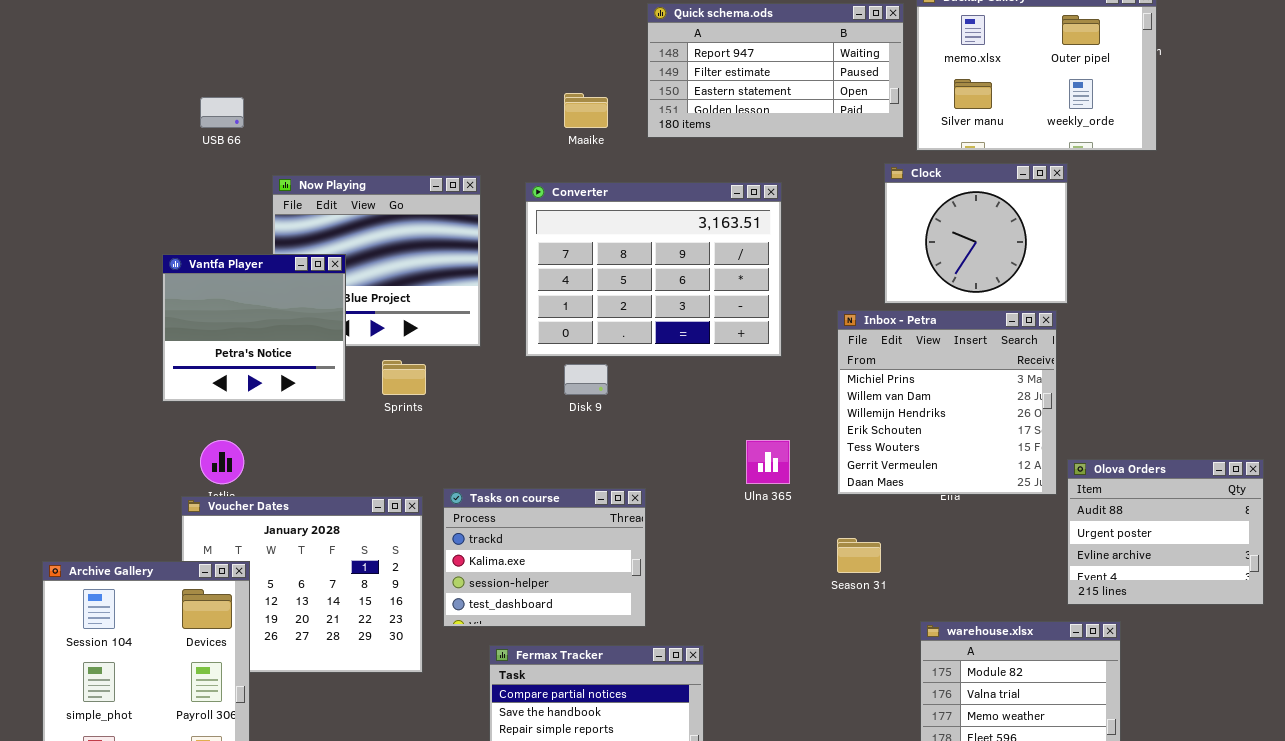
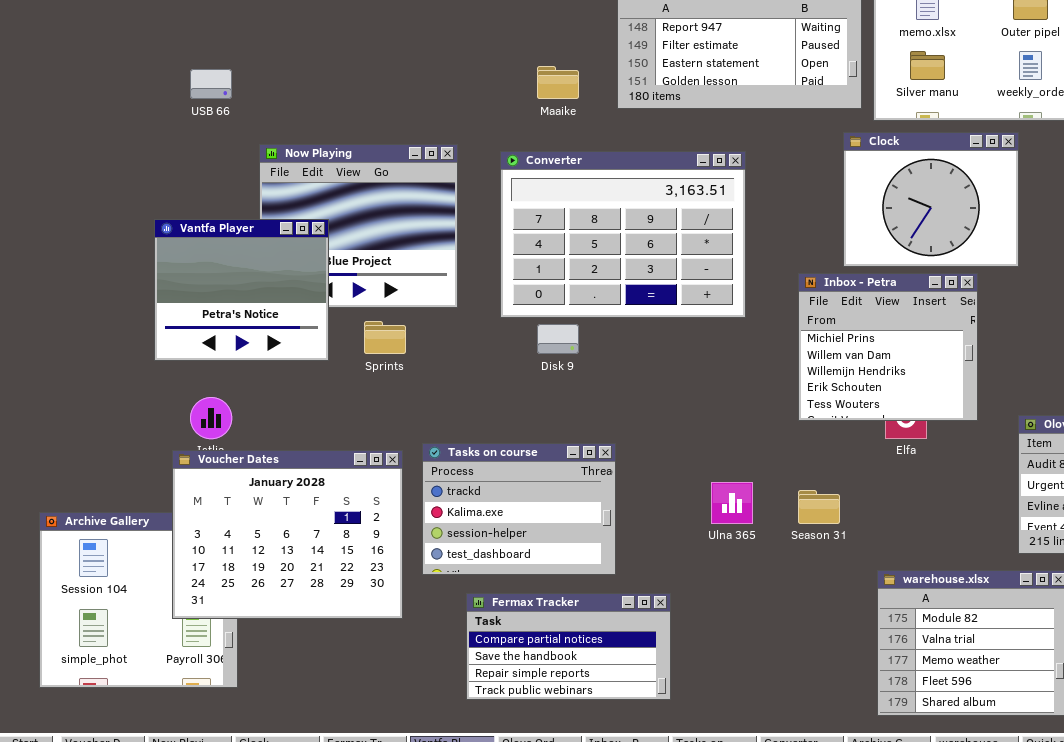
Inbox - Petra: [837,310,1057,495] -> [798,273,978,421], resized
Ulna 365: [746,440,790,484] -> [711,482,753,524], moved
Voucher Dates: [181,496,423,673] -> [172,450,403,619], raised

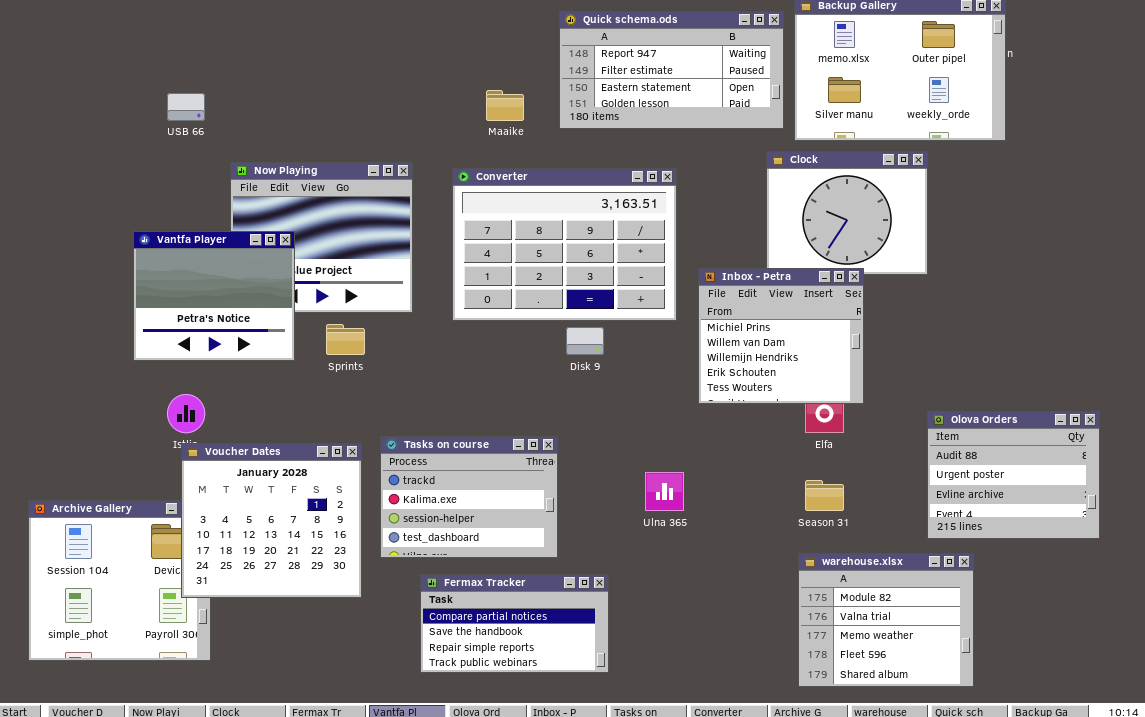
Inbox - Petra: [798,273,978,421] -> [698,268,864,404], moved
Disk 9: [537,324,579,354] -> [566,327,604,355], moved
Voucher Dates: [172,450,403,619] -> [181,443,362,598], resized
Season 31: [798,490,840,524] -> [805,480,844,511], moved

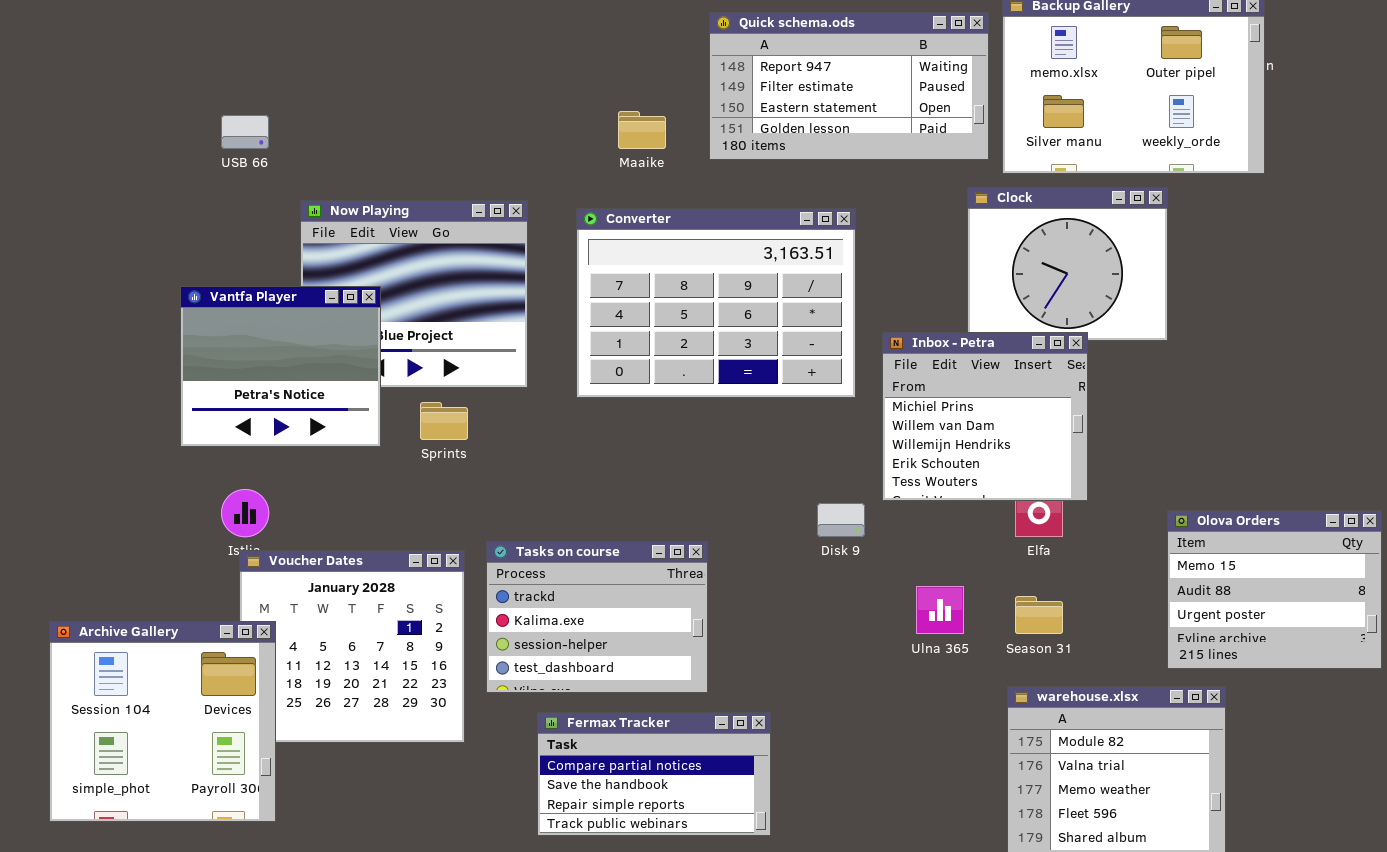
Disk 9: [566,327,604,355] -> [817,503,865,537], moved
Olova Orders: [927,411,1100,539] -> [1167,510,1382,669], scrolled up 1 row
Ulna 365: [645,472,684,511] -> [916,586,964,634], moved
Archive Gallery: [28,500,211,661] -> [49,621,276,822], raised

